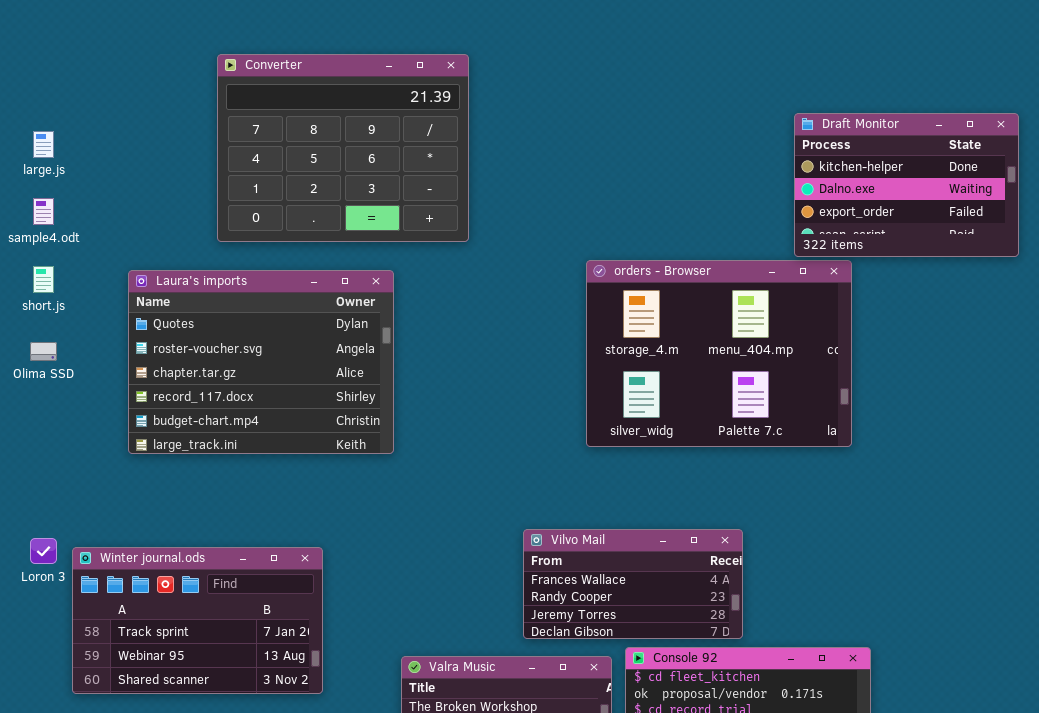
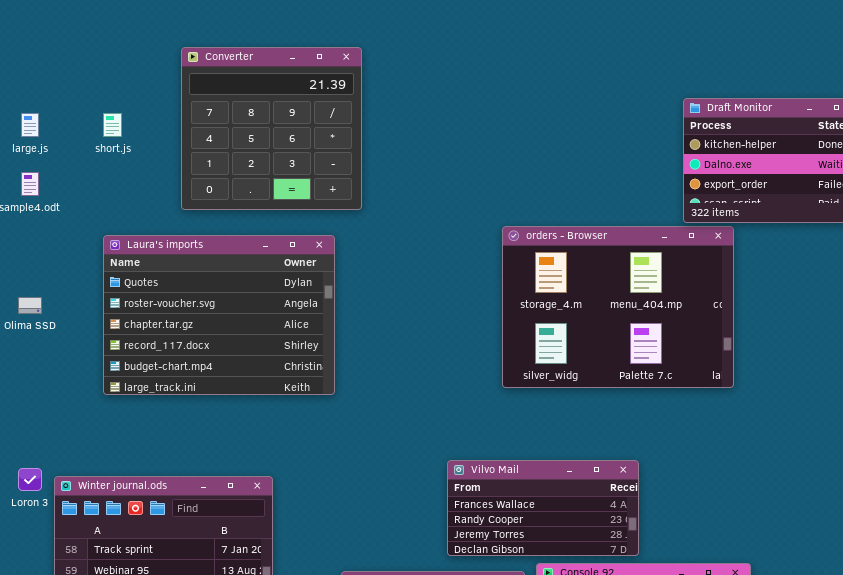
Converter: [217,54,469,242] -> [181,47,362,210], resized
short.js: [33,266,54,293] -> [103,113,122,137], moved

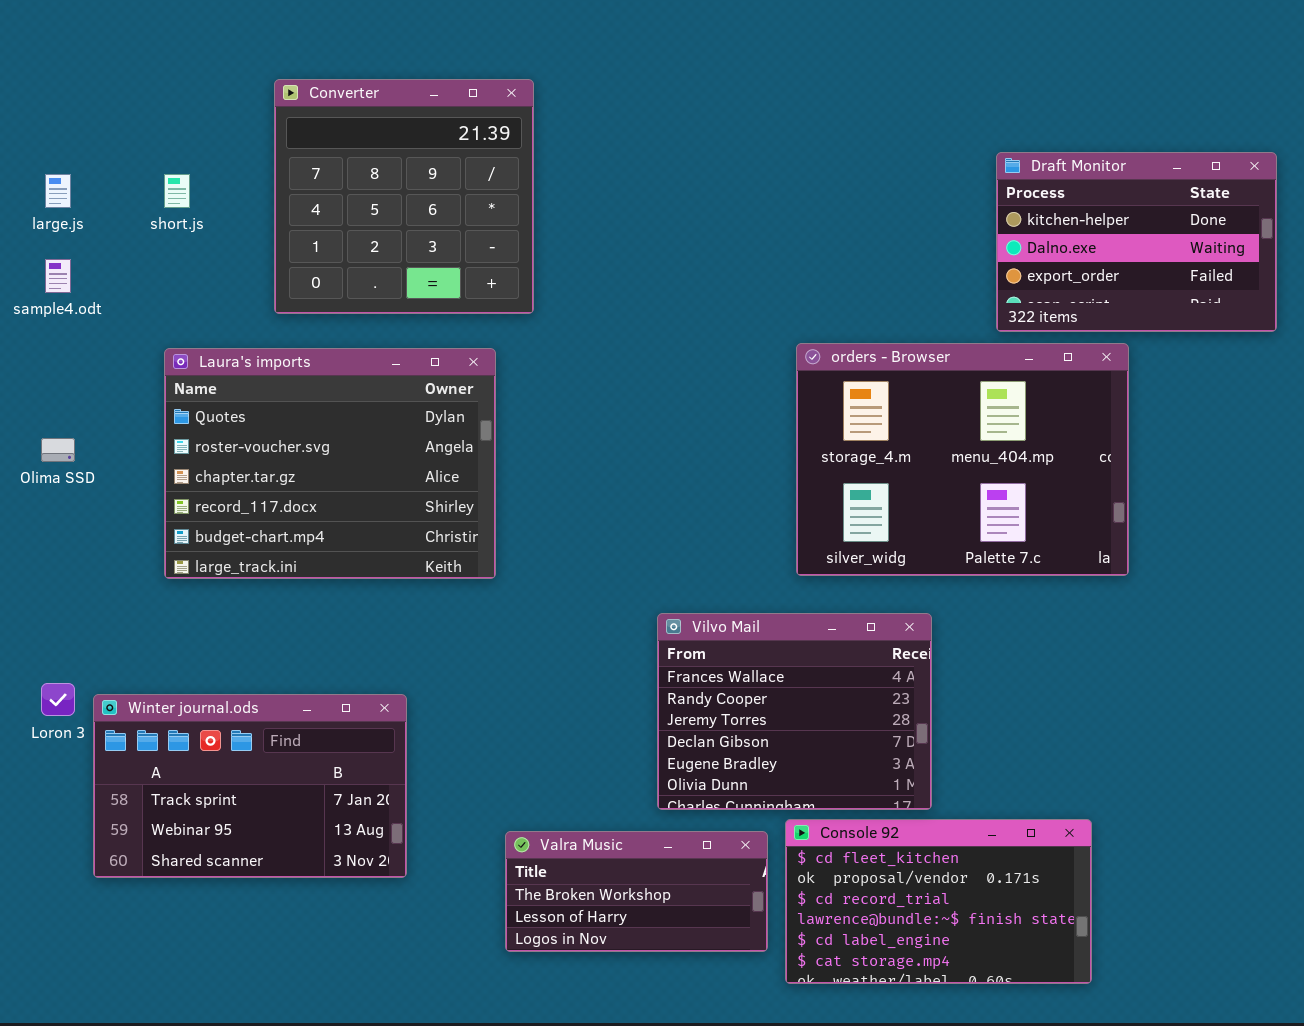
orders - Browser: [502,226,734,388] -> [796,343,1129,576], moved
Vilvo Mail: [447,460,639,556] -> [657,613,932,810], resized

